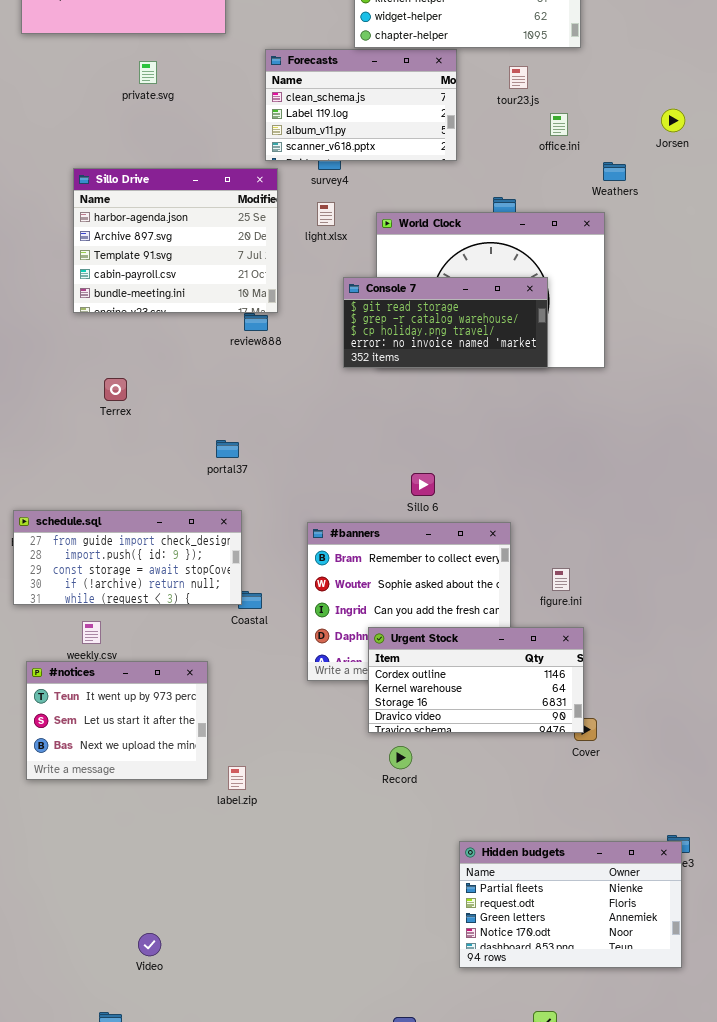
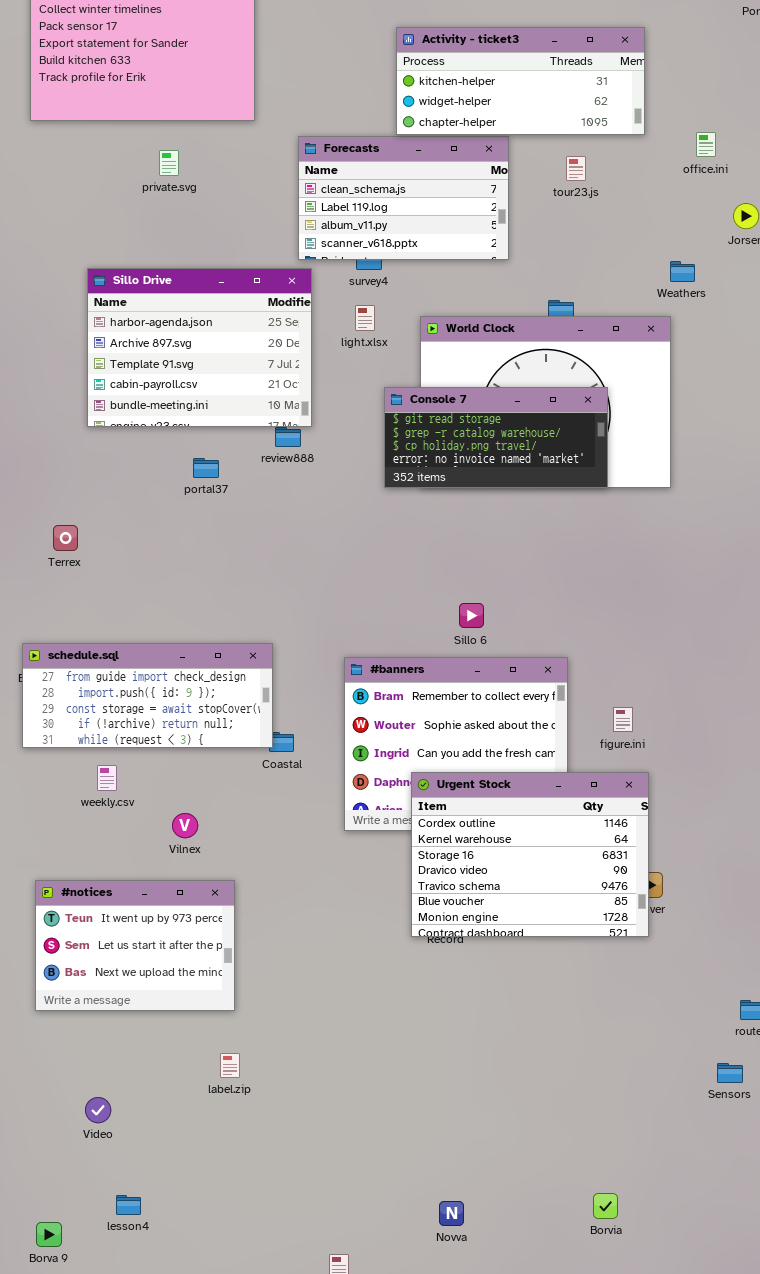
office.ini: [550,113,568,136] -> [696,132,716,157], moved
Terrex: [104,378,127,401] -> [53,525,78,551], moved
portal37: [216,440,239,458] -> [193,458,219,478], moved
Urgent Stock: [368,627,584,733] -> [411,772,649,937], resized
#notices: [26,661,208,780] -> [35,880,235,1011], moved
label.zip: [228,766,246,790] -> [220,1053,240,1078], moved
Hidden budgets: [459,841,682,968] -> none, closed
Video: [138,933,161,956] -> [85,1097,111,1123], moved

